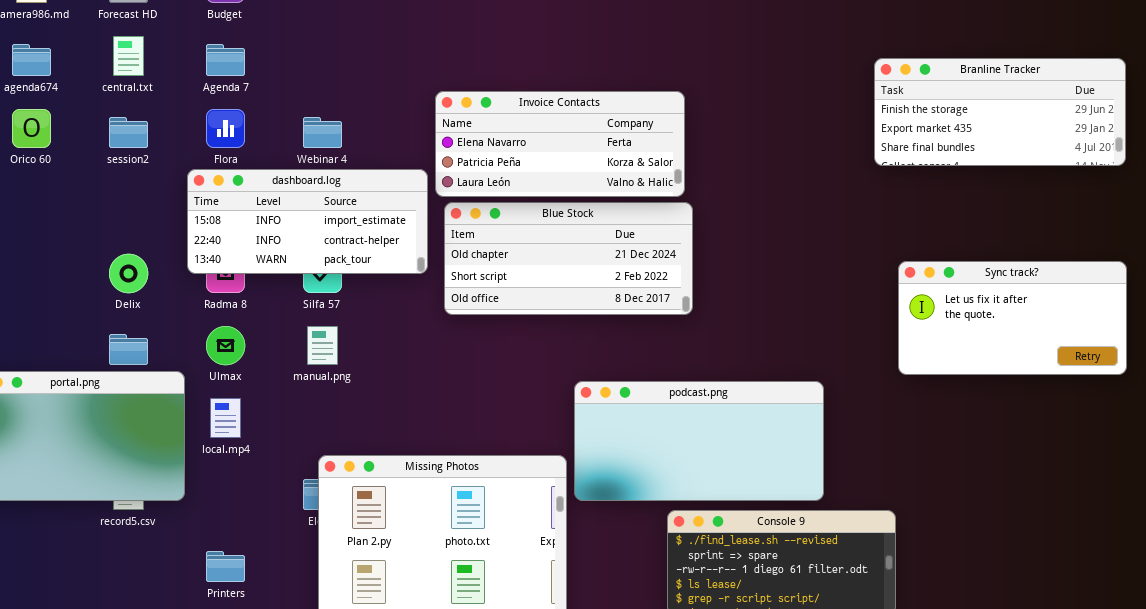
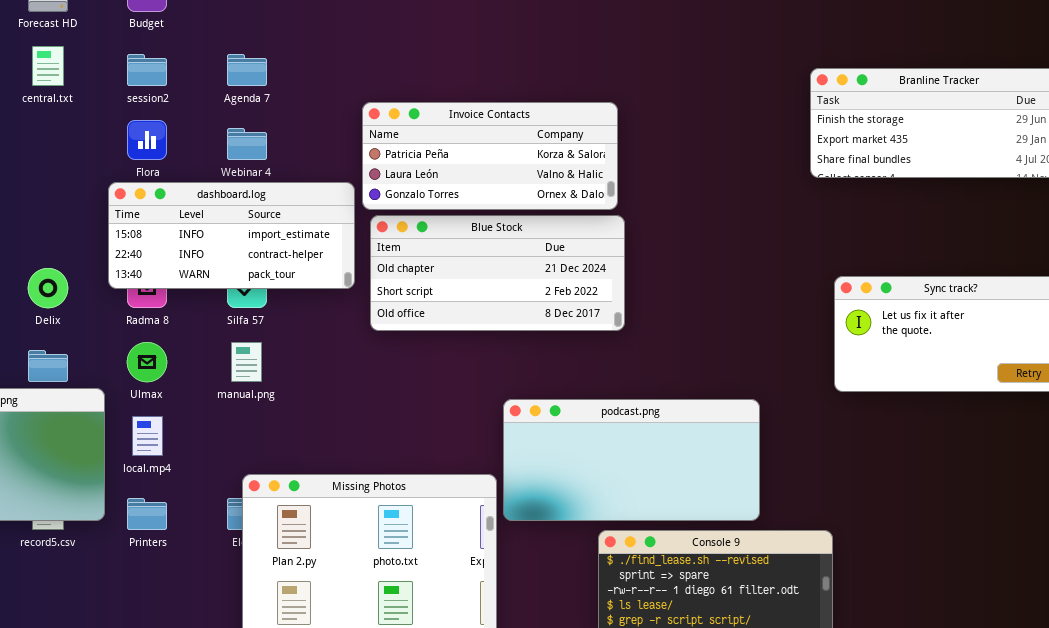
Agenda 7: [206,44,245,76] -> [227,54,267,86], moved
Invoice Contacts: [435,91,685,197] -> [362,102,618,210], scrolled down 1 row
session2: [109,117,148,148] -> [127,54,167,86], moved
Printers: [206,551,245,582] -> [127,498,167,530], moved

